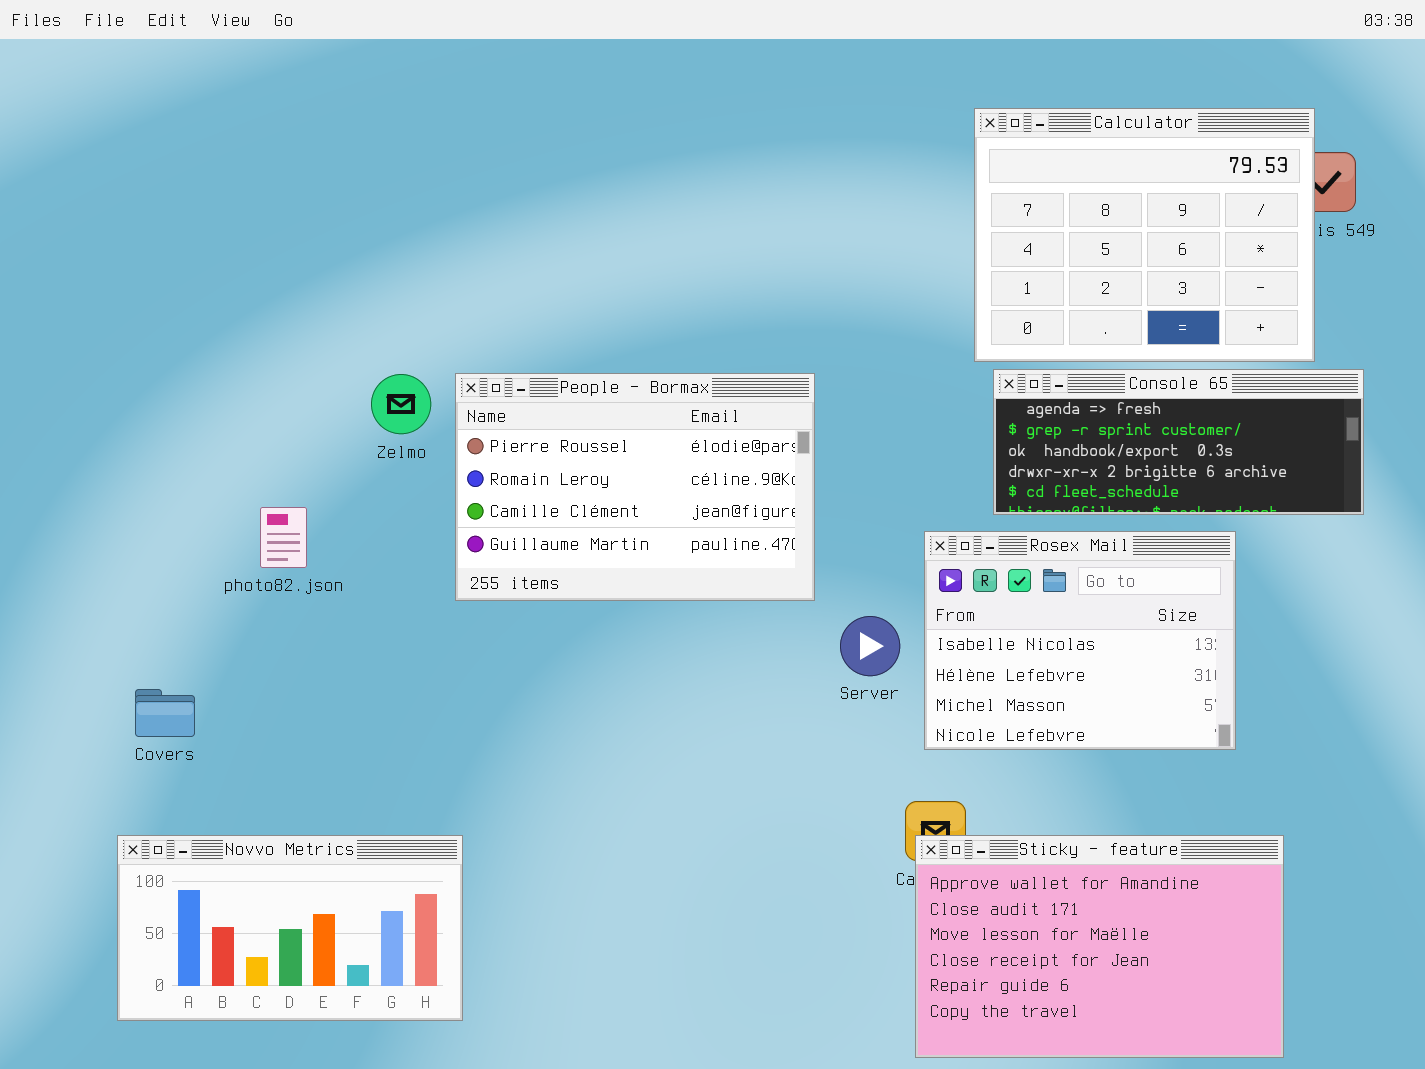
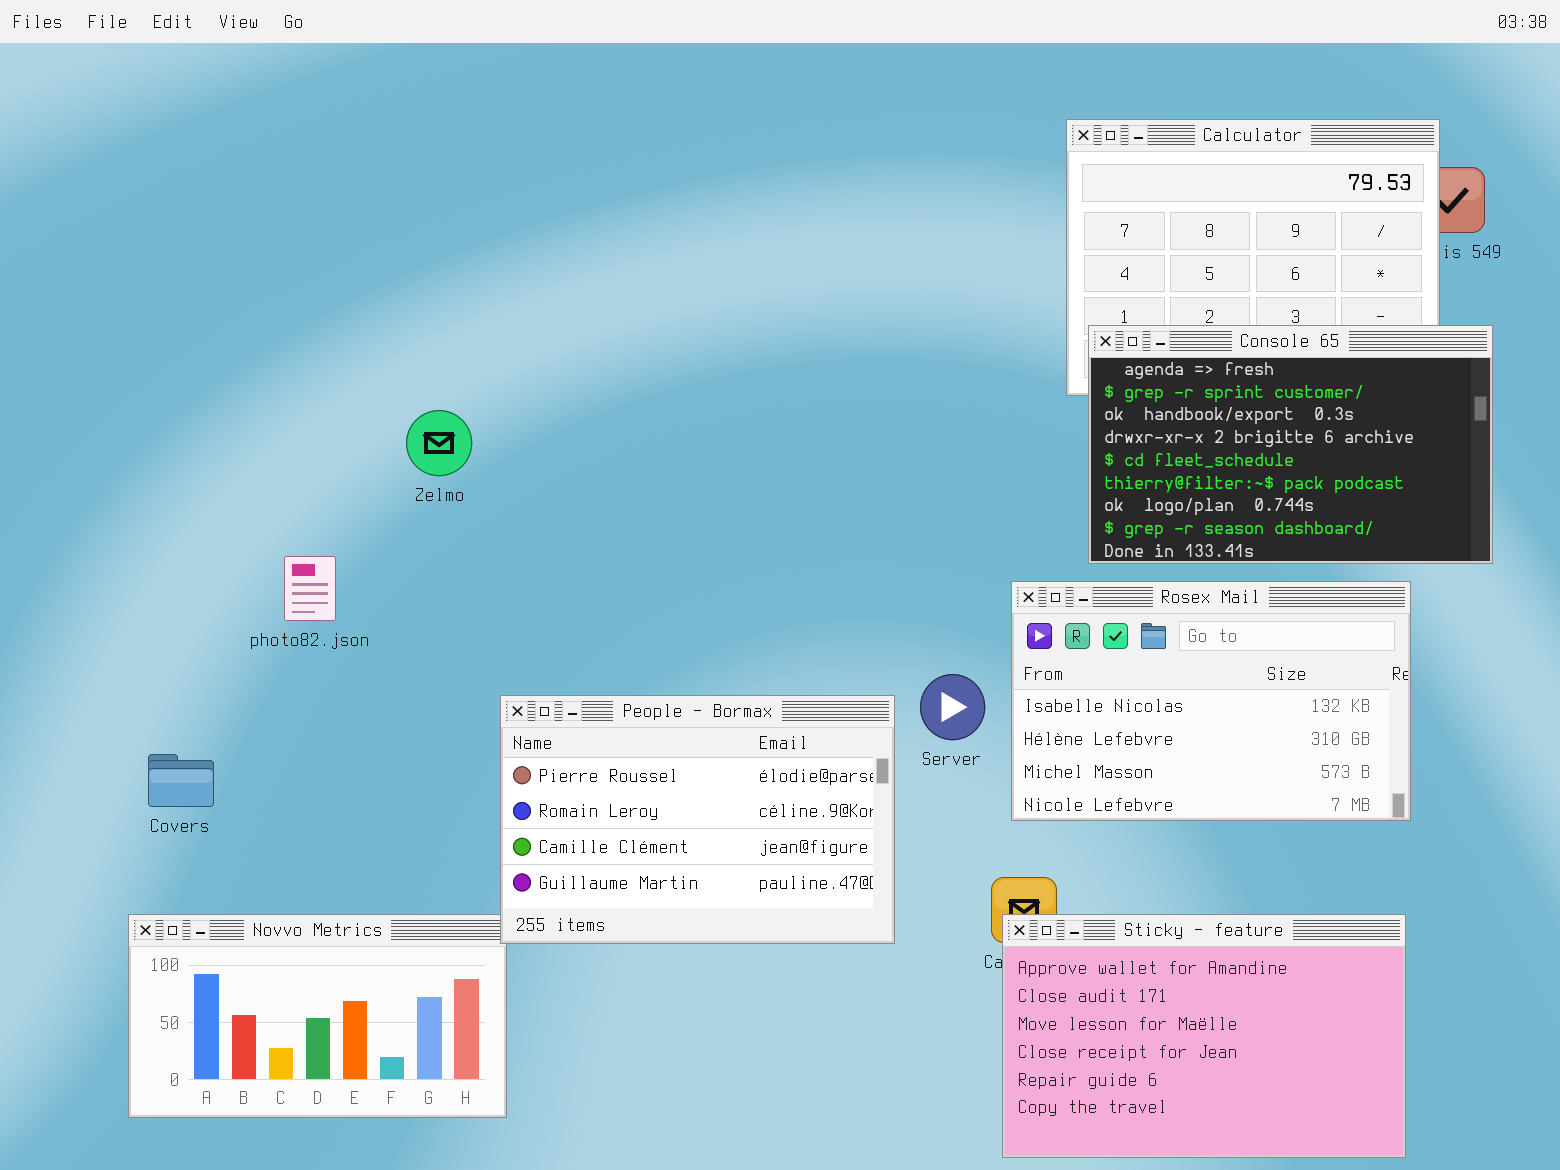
Console 65: [993,369,1364,515] -> [1088,325,1493,564], resized
People - Bormax: [455,373,815,601] -> [500,695,895,944], moved
Rosex Mail: [924,531,1236,750] -> [1011,581,1411,821], resized

